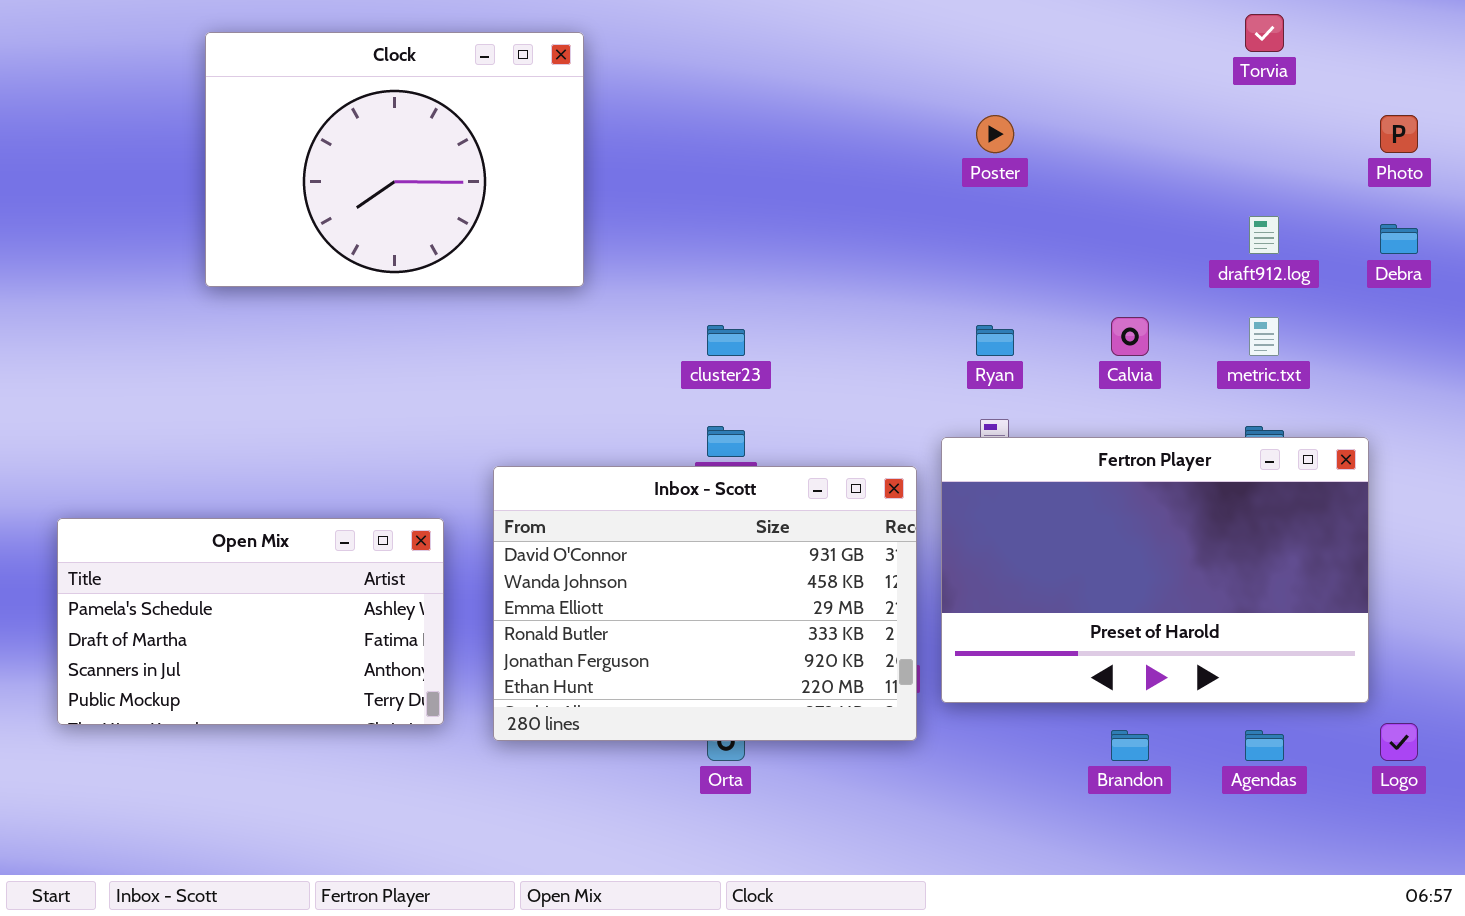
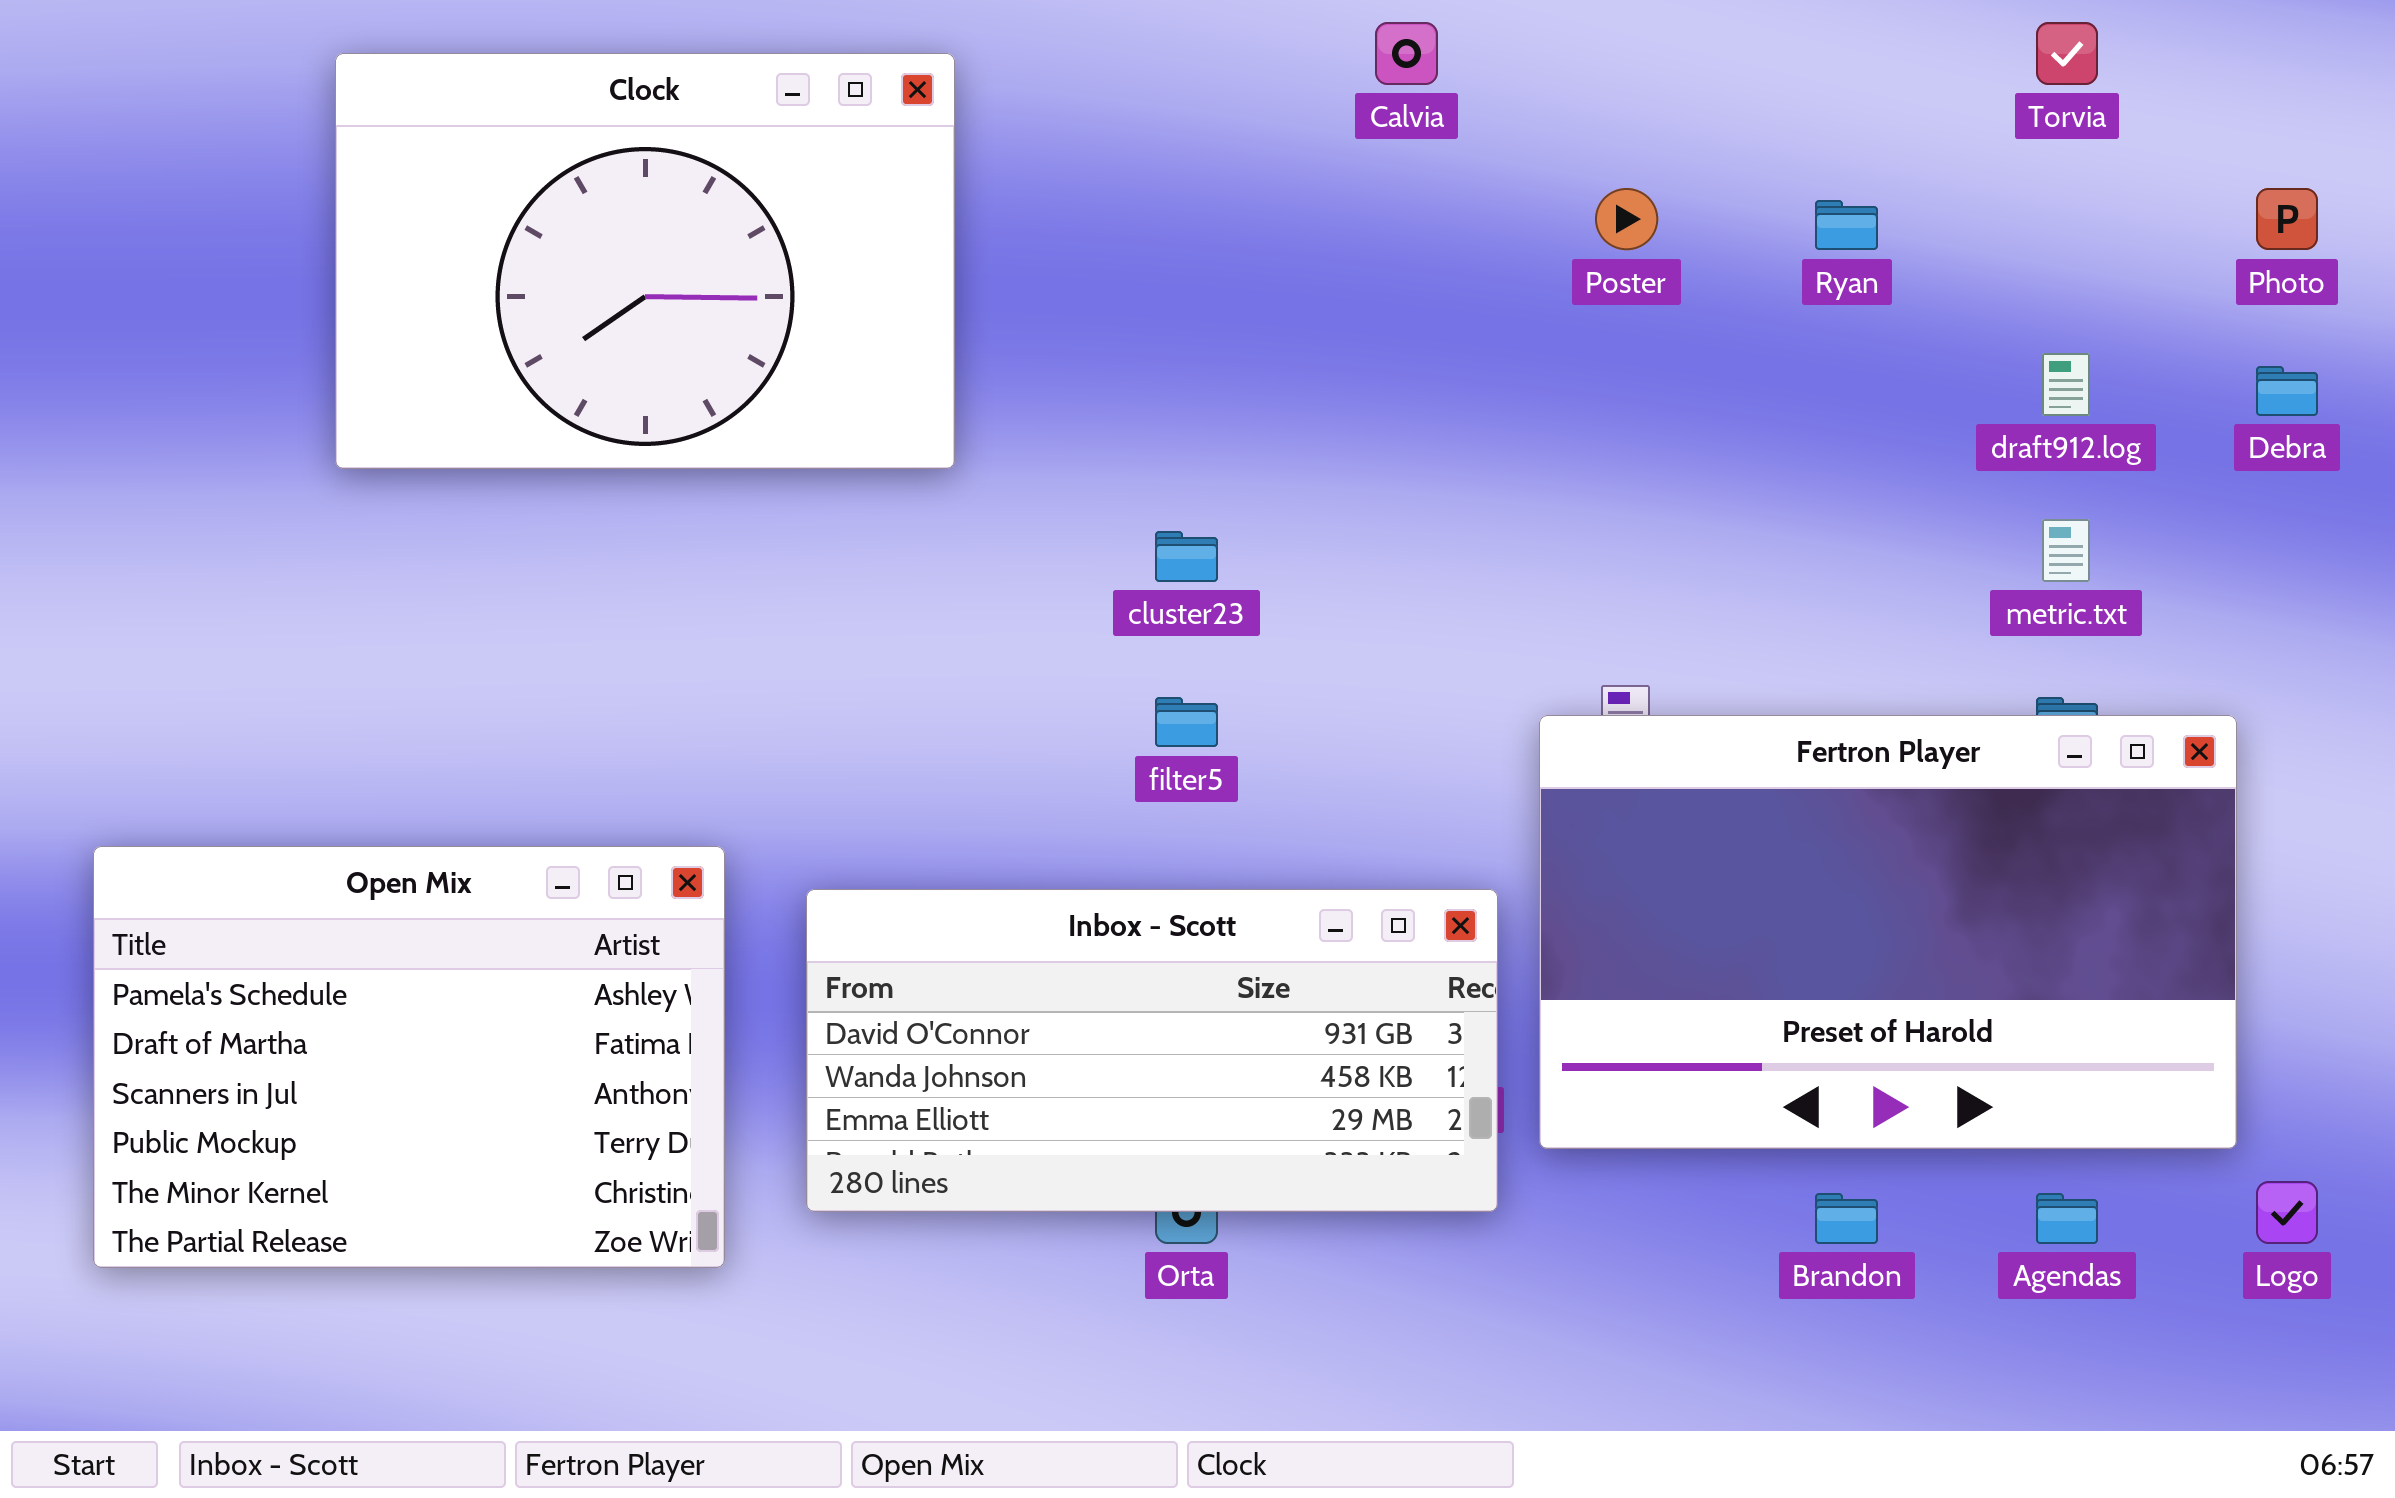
Calvia: [1111,317,1149,356] -> [1375,22,1438,85], moved
Ryan: [976,325,1014,356] -> [1815,200,1878,250], moved
Inbox - Scott: [493,466,917,741] -> [806,889,1498,1212], resized
Open Mix: [57,518,444,725] -> [93,846,725,1268], resized

